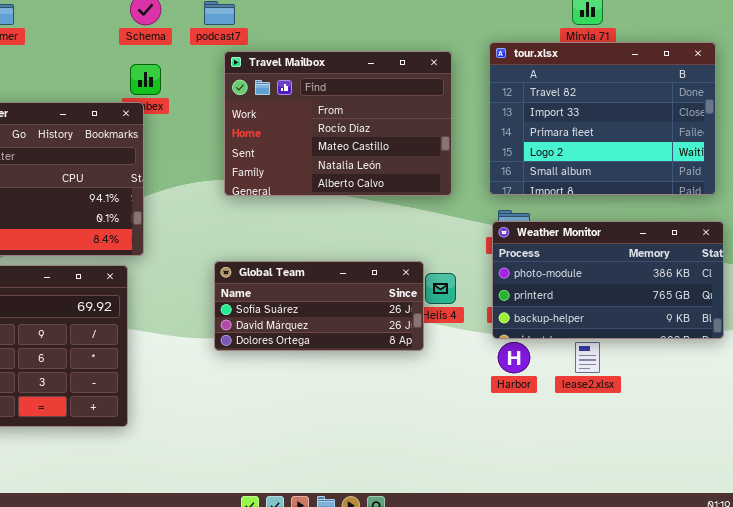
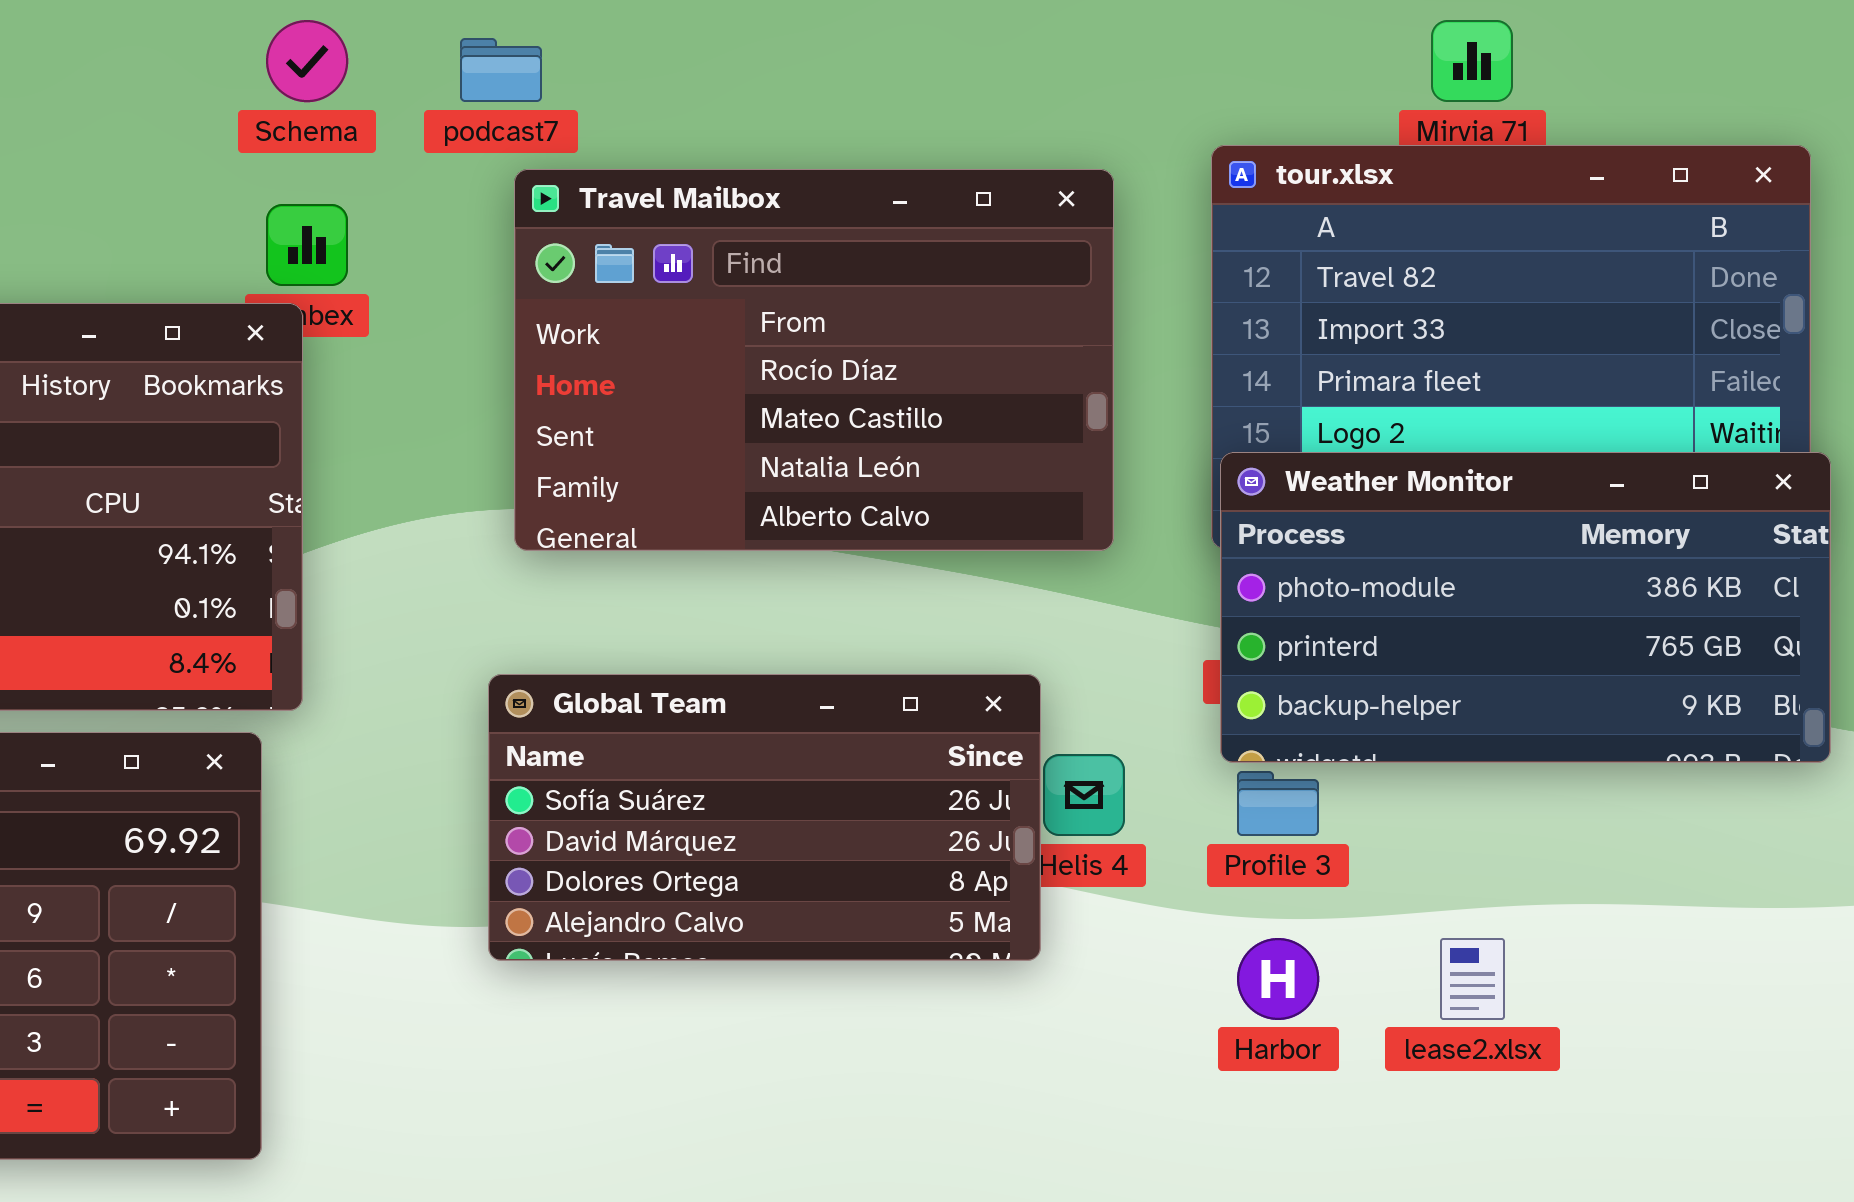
Weather Monitor: [492,221,724,339] -> [1220,452,1831,763], moved
Global Team: [214,261,424,351] -> [488,674,1041,961], resized

